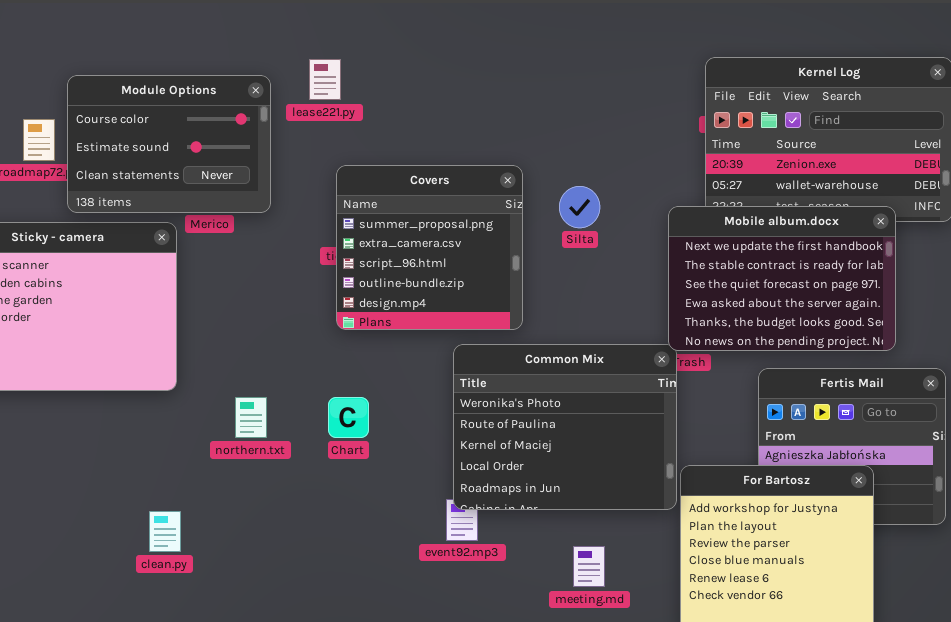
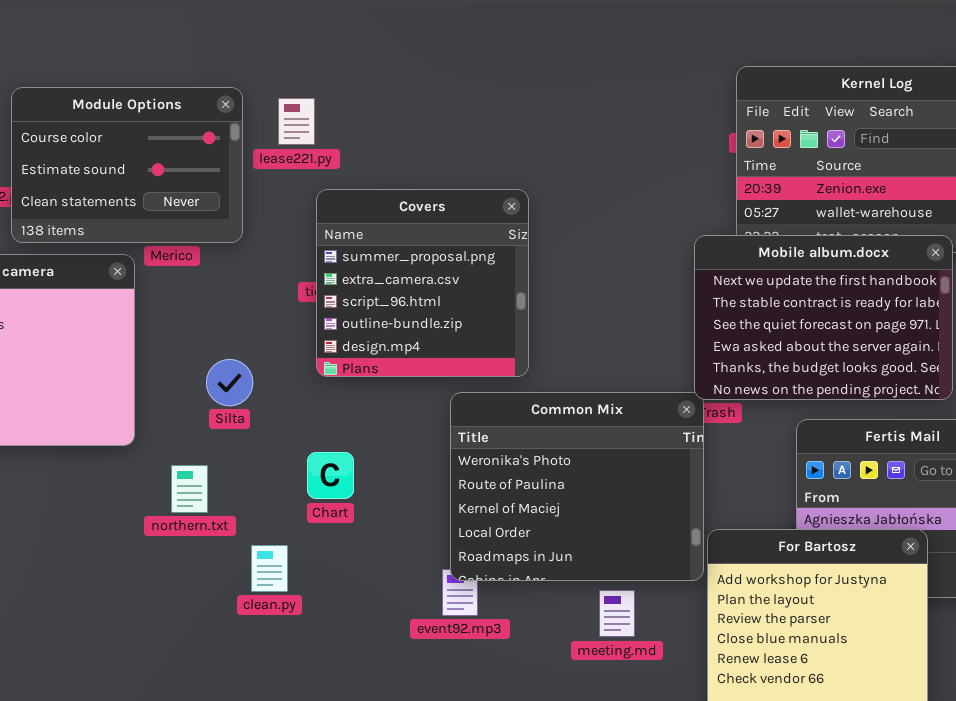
lease221.py: [309,59,341,100] -> [278,98,315,145], moved
Silta: [559,186,600,228] -> [206,359,253,406], moved
northern.txt: [235,397,267,438] -> [171,465,208,513], moved
clean.py: [149,511,181,552] -> [251,545,288,592], moved
meeting.md: [573,546,605,587] -> [599,590,635,637], moved

